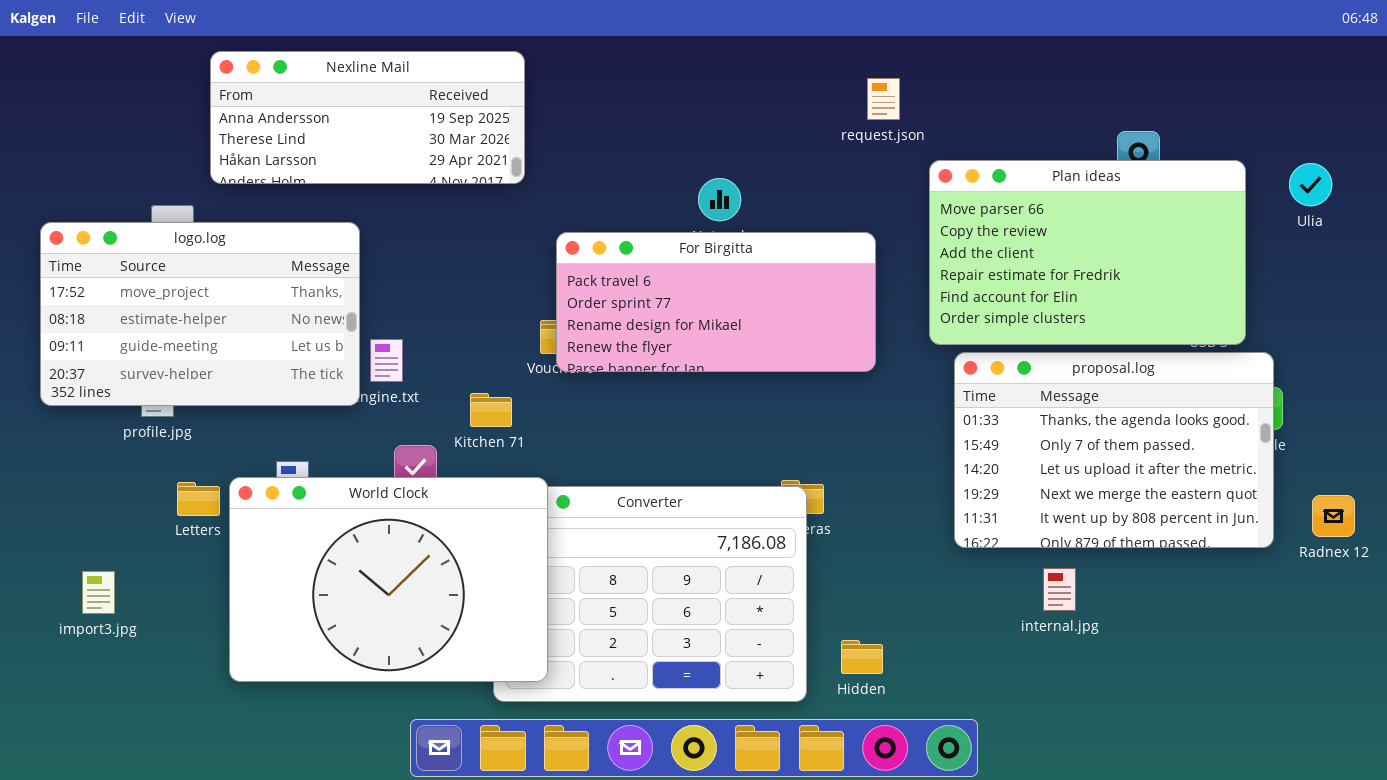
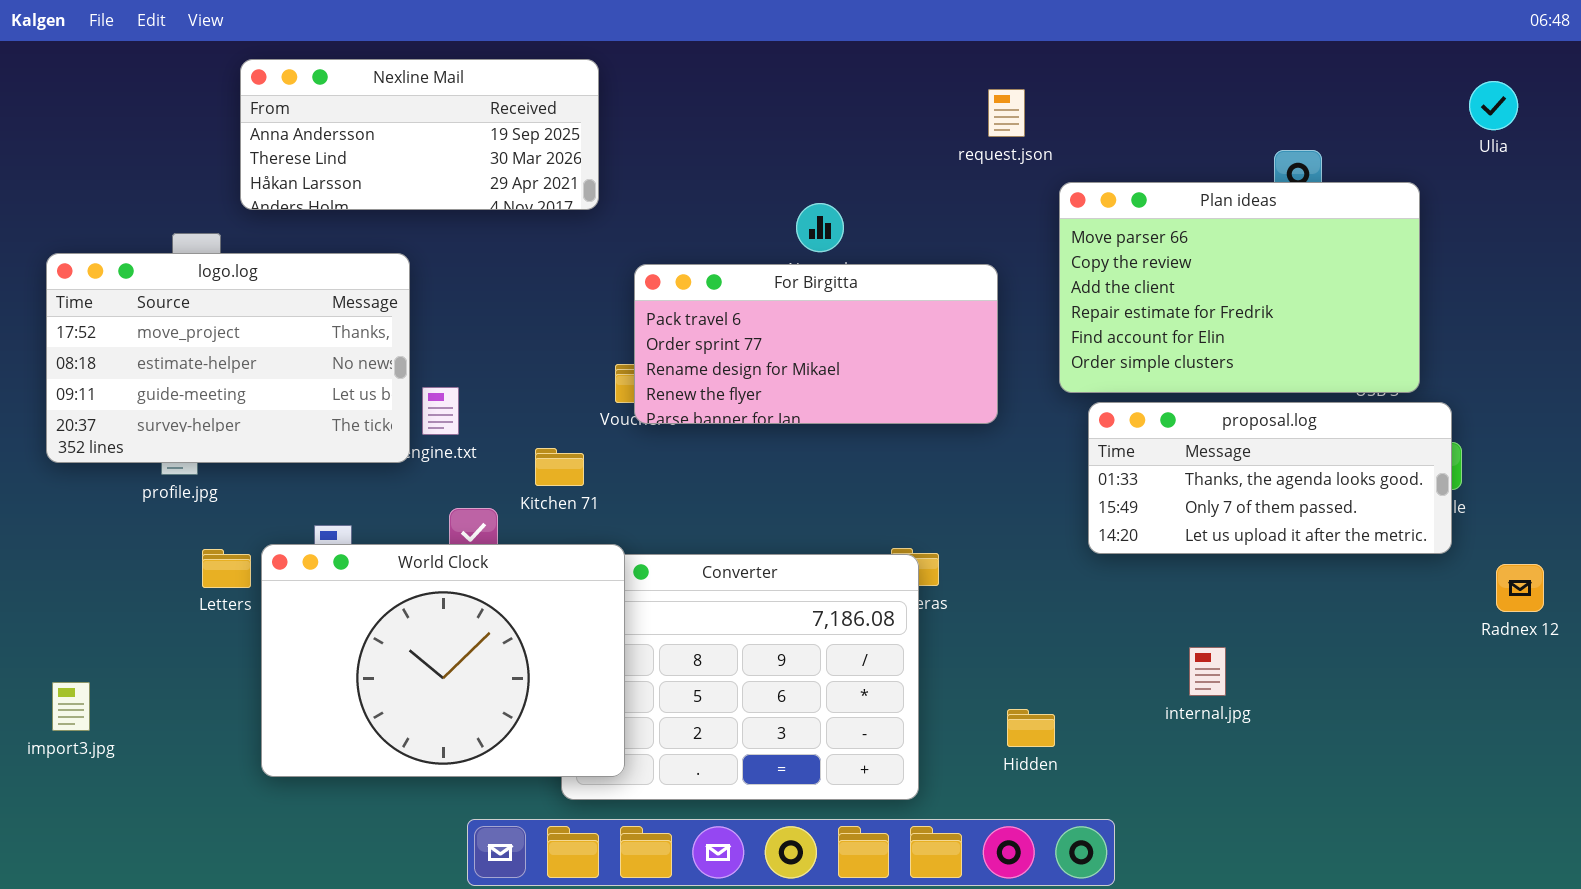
Ulia: [1289,163,1332,206] -> [1469,81,1518,130], moved
proposal.log: [954,352,1274,548] -> [1088,402,1452,554], resized
import3.jpg: [82,571,115,614] -> [52,682,90,731], moved
Hidden: [841,640,883,674] -> [1007,709,1055,747], moved

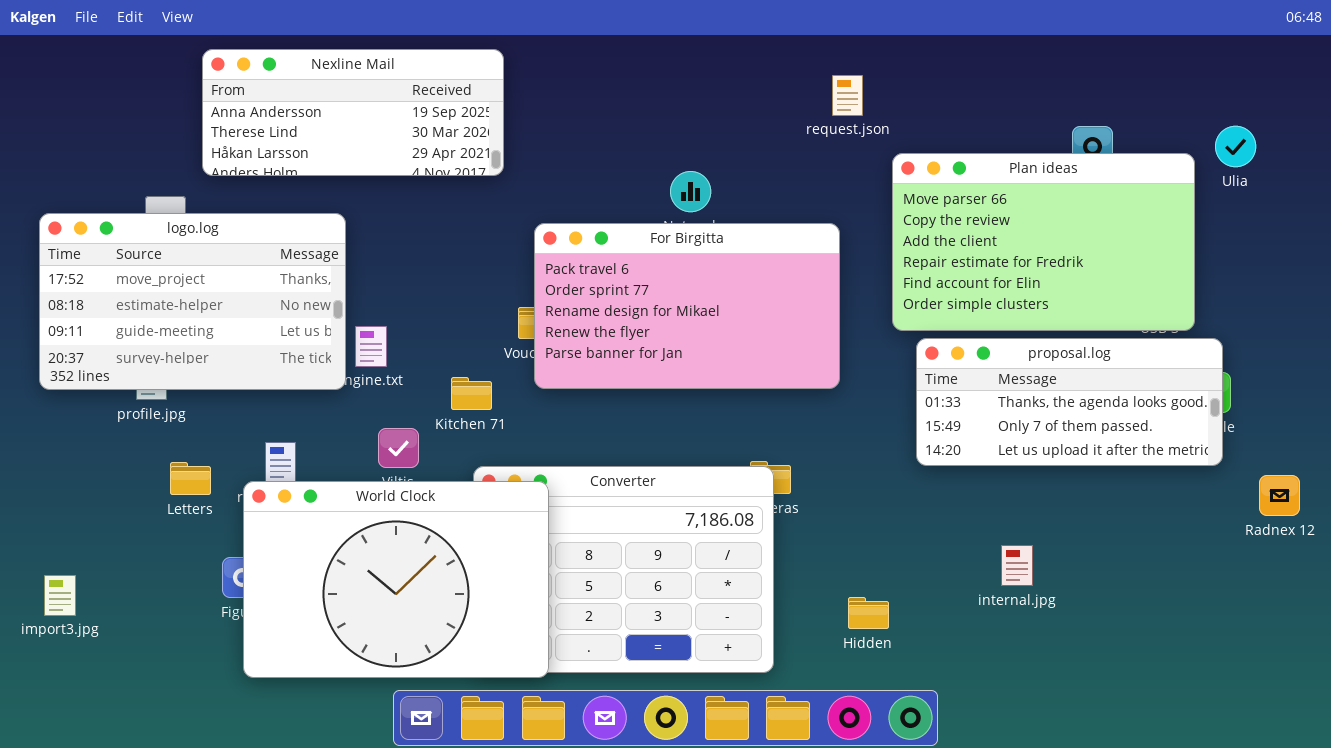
Ulia: [1469,81,1518,130] -> [1215,126,1256,167], moved
For Birgitta: [634,264,998,424] -> [534,223,840,389], resized
World Clock: [261,544,625,777] -> [243,481,549,678], moved

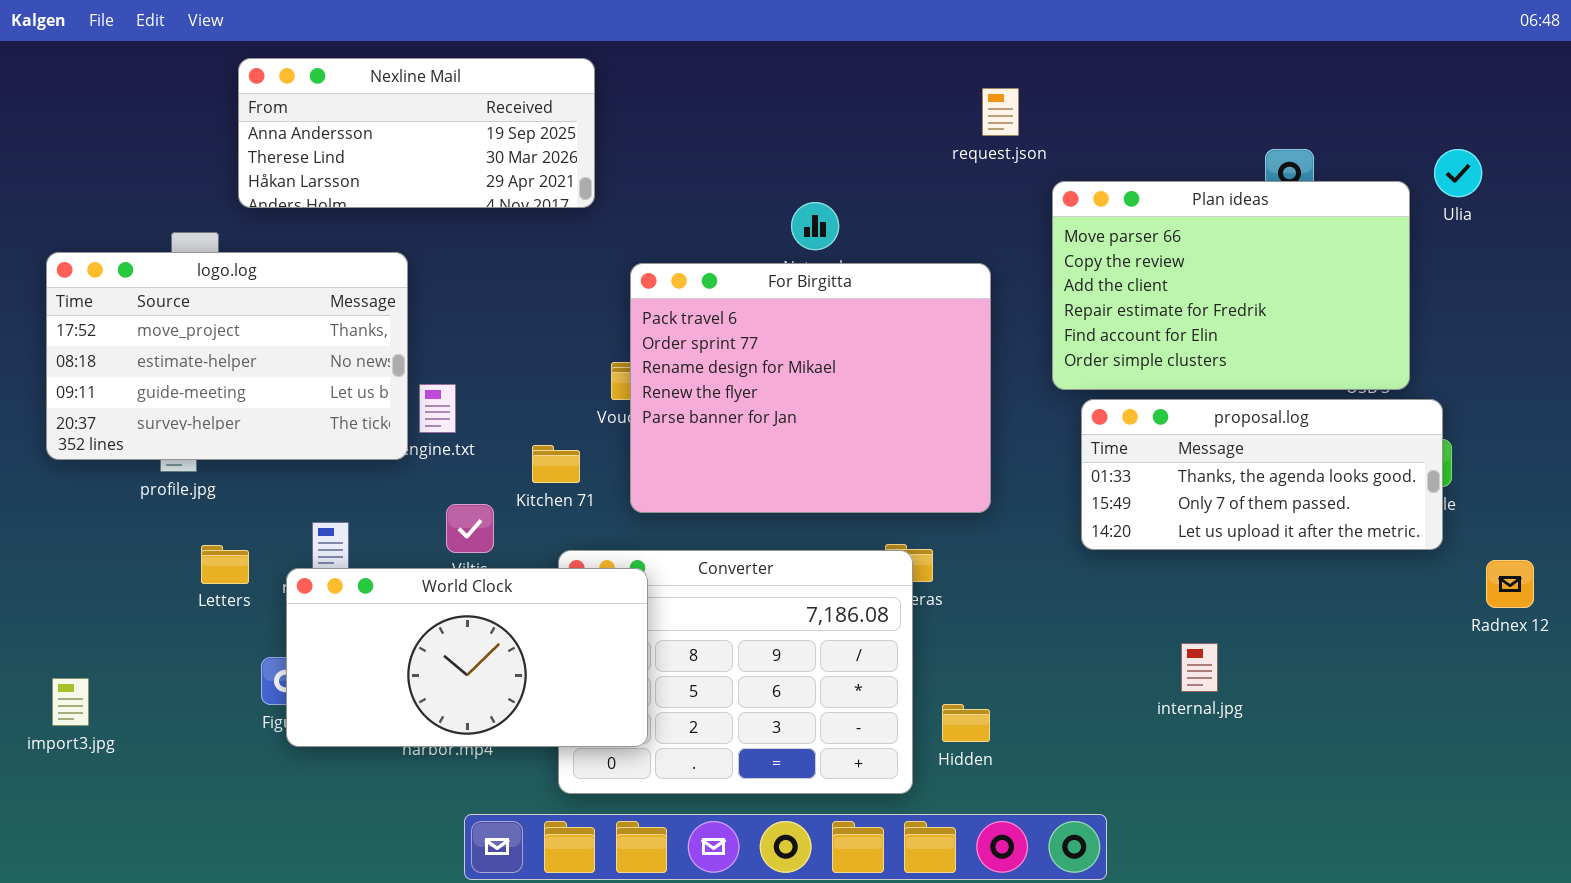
For Birgitta: [534,223,840,389] -> [630,263,991,513], resized
World Clock: [243,481,549,678] -> [286,568,648,747], resized
Hidden: [848,597,889,629] -> [942,704,990,742], moved

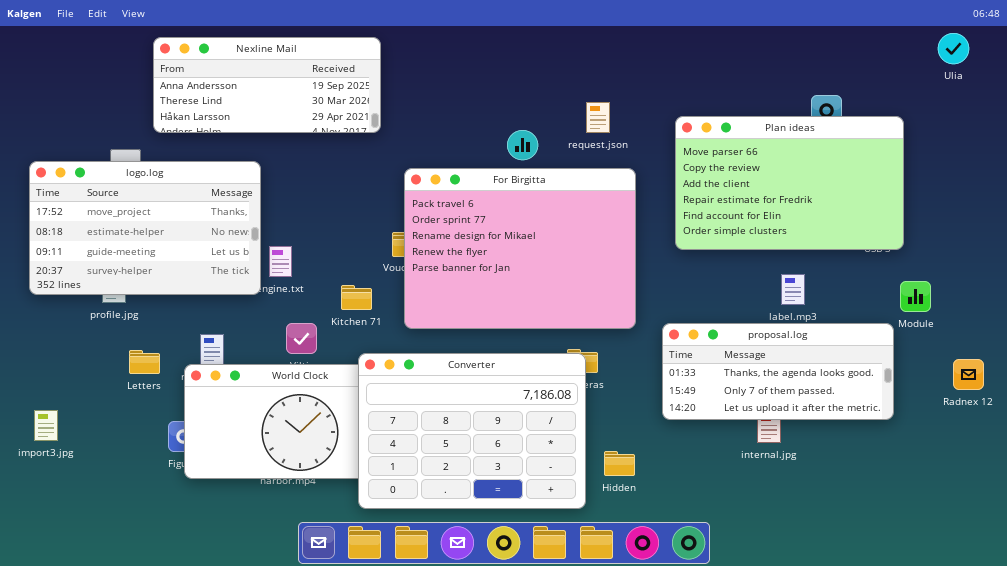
request.json: [982,88,1019,136] -> [586,102,610,133], moved
Ulia: [1434,149,1482,197] -> [938,33,969,64], moved
proposal.log: [1081,399,1443,550] -> [662,323,894,420], moved
Converter: [558,550,913,794] -> [358,353,586,509], raised
import3.jpg: [52,678,89,726] -> [34,410,58,441], moved

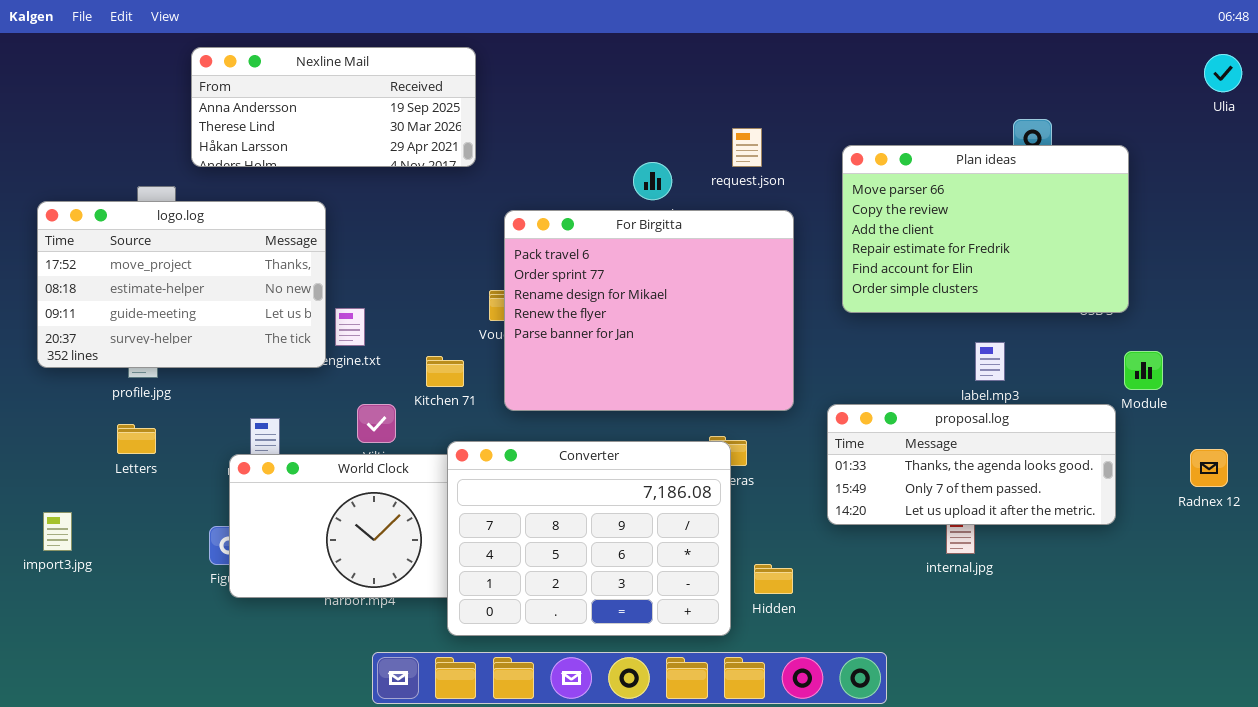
Ulia: [938,33,969,64] -> [1204,54,1242,92], moved
Letters: [129,350,160,374] -> [117,424,156,454], moved

